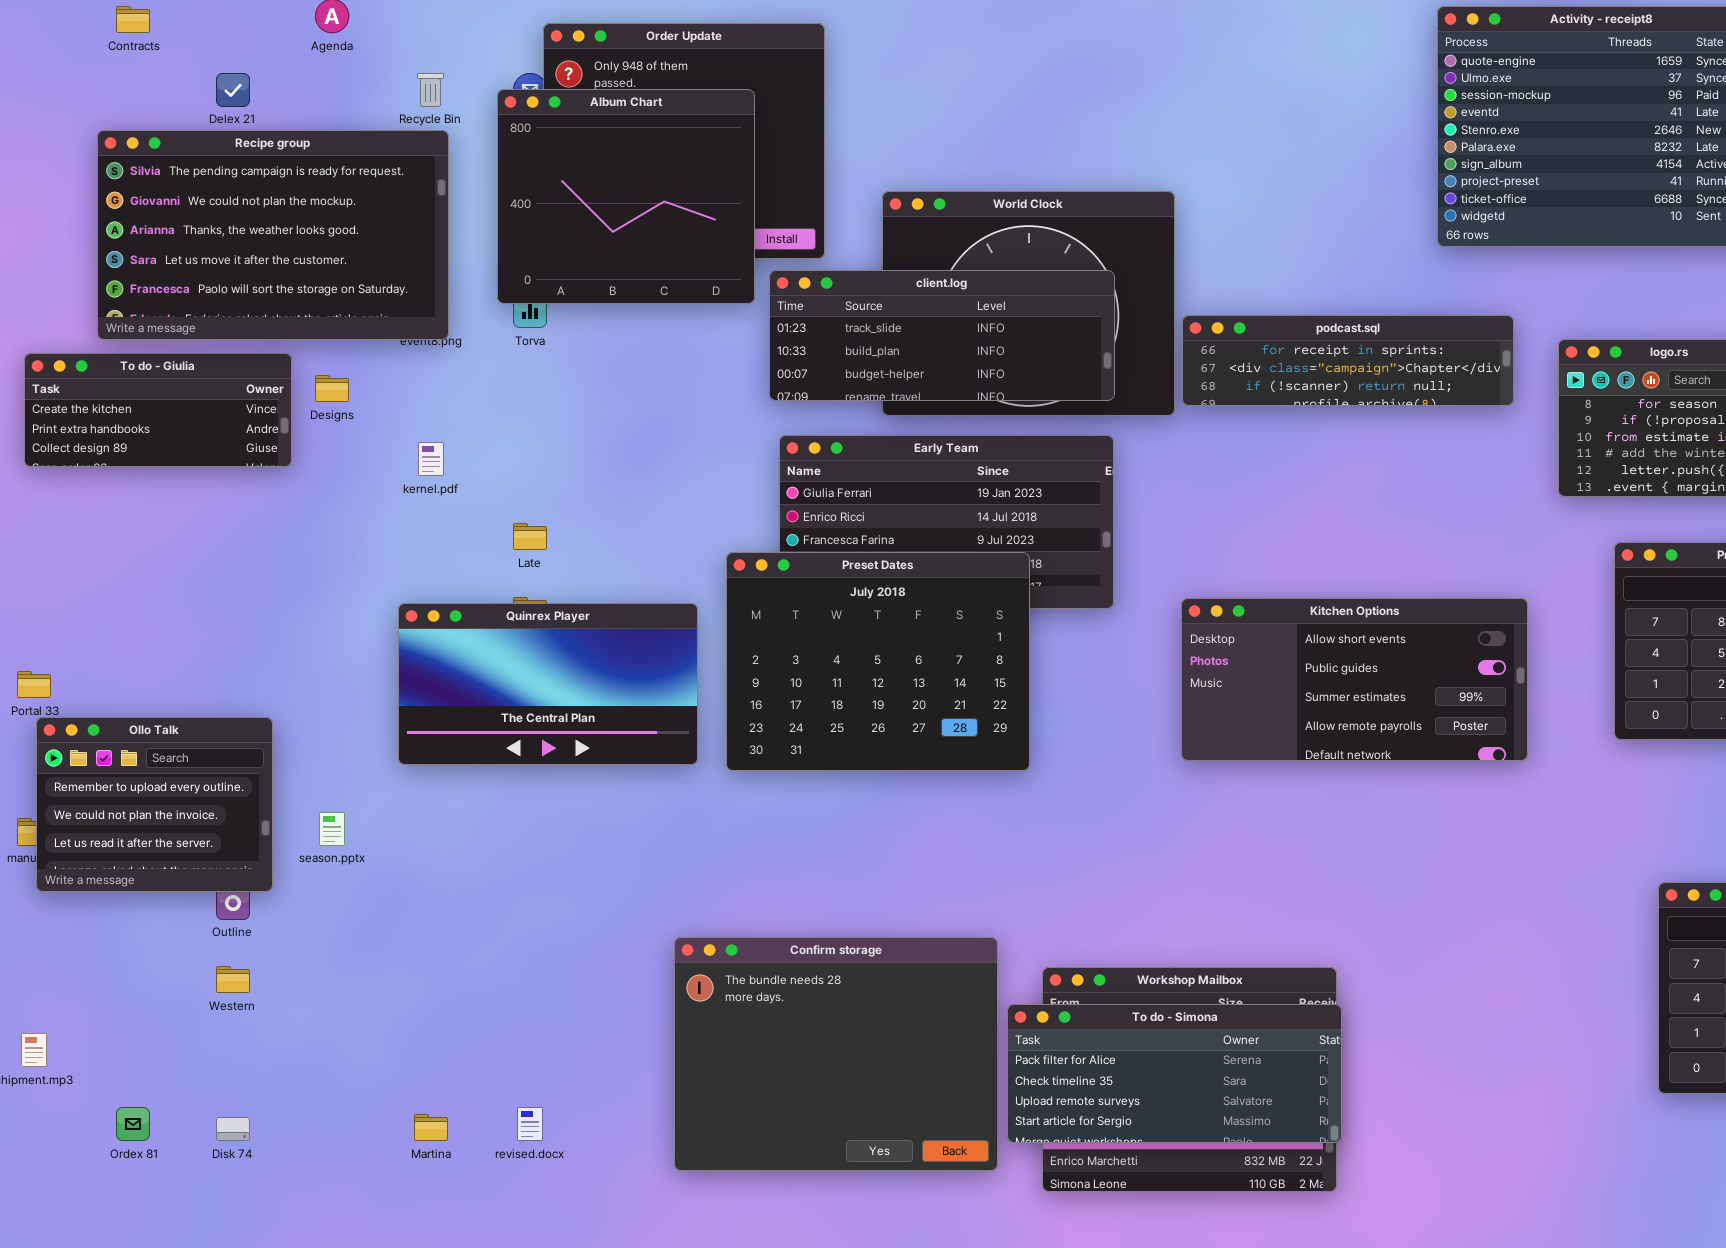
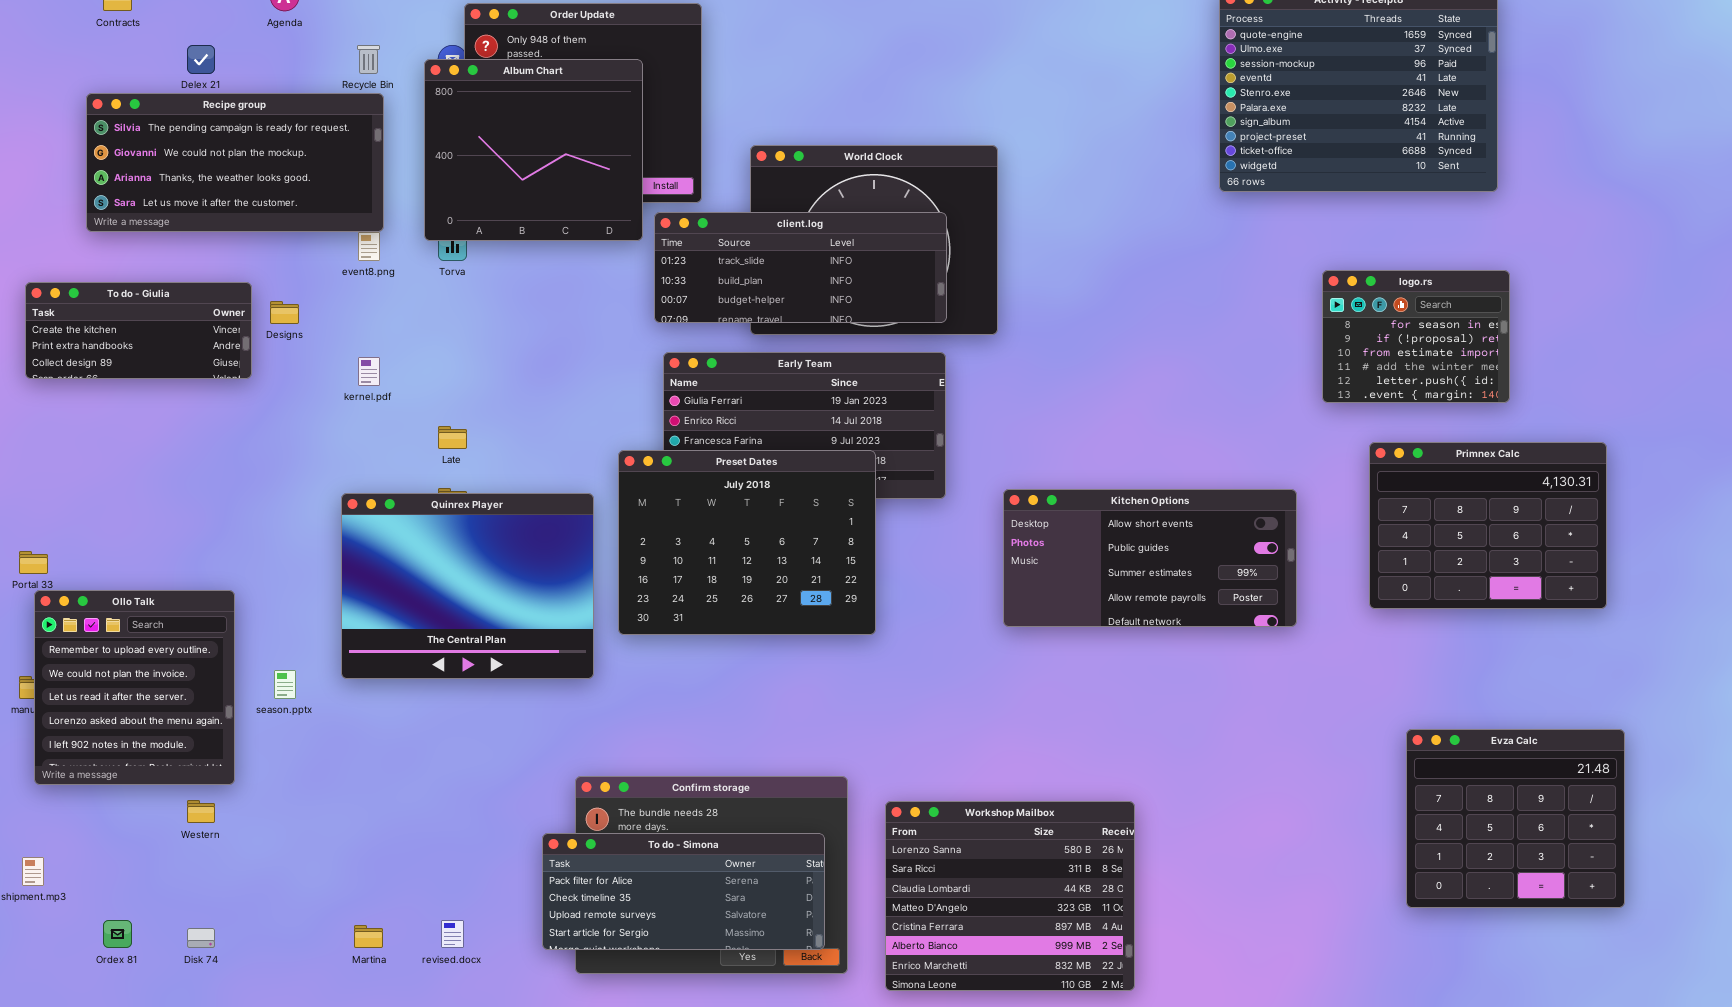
Recipe group: [97,130,449,340] -> [86,93,384,232], resized
podcast.sql: [1182,315,1514,406] -> none, closed
Quinrex Player: [398,603,698,765] -> [341,493,594,679], resized
Ollo Talk: [36,717,273,892] -> [34,590,235,785], resized
To do - Simona: [1007,1004,1342,1143] -> [542,833,825,950], moved

